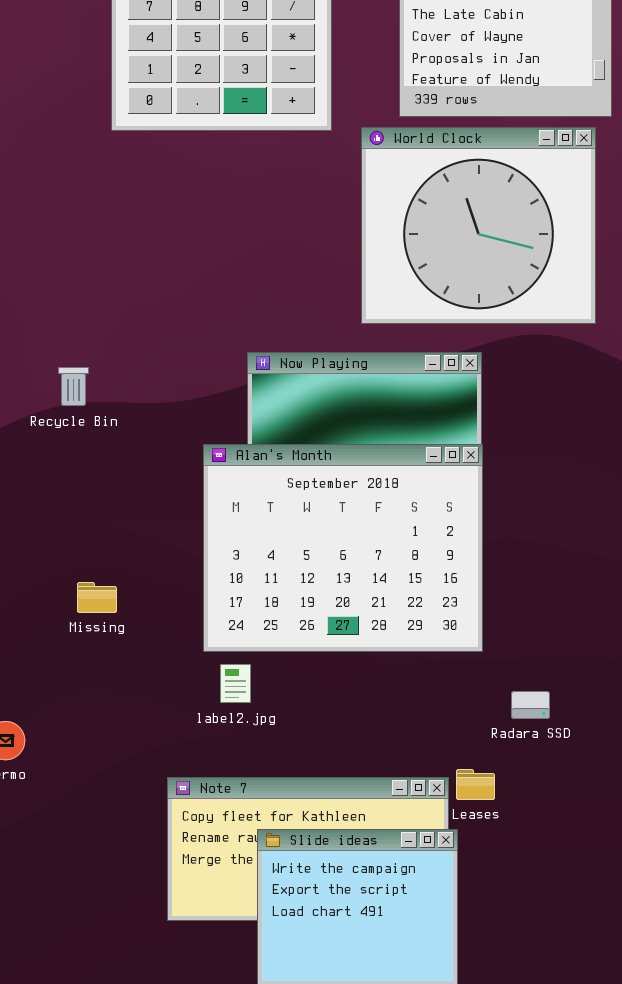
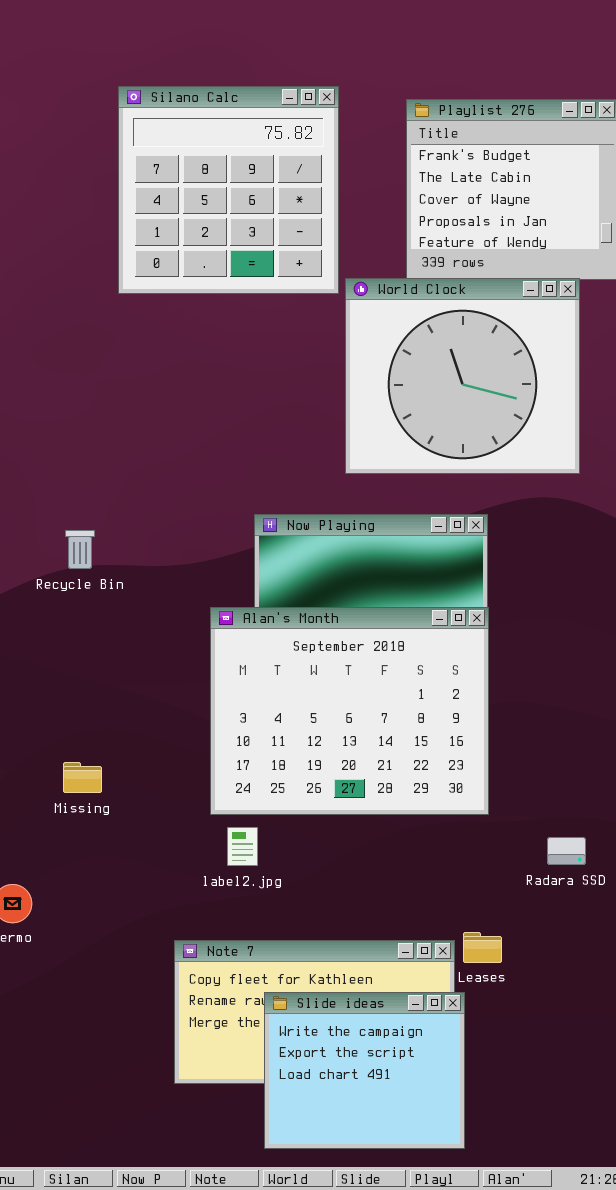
World Clock: [361,127,596,324] -> [345,278,580,474], moved
Missing: [77,582,117,613] -> [63,762,102,793], moved
Radara SSD: [511,691,550,719] -> [547,837,586,865], moved

